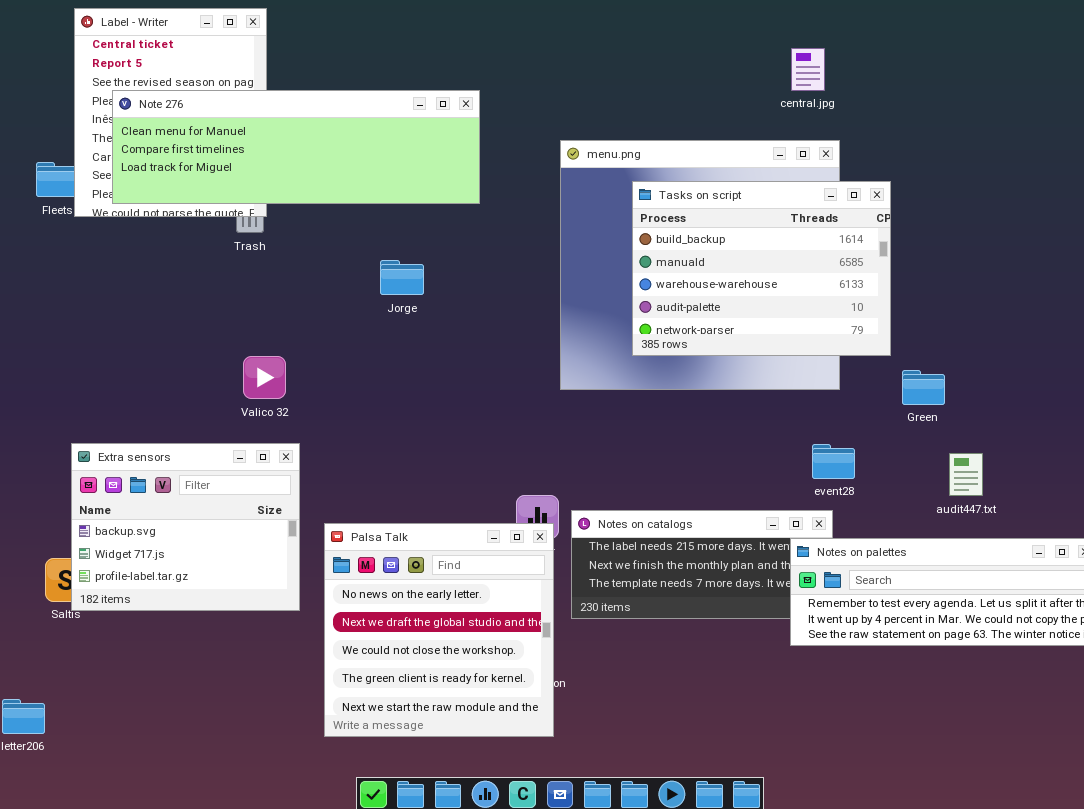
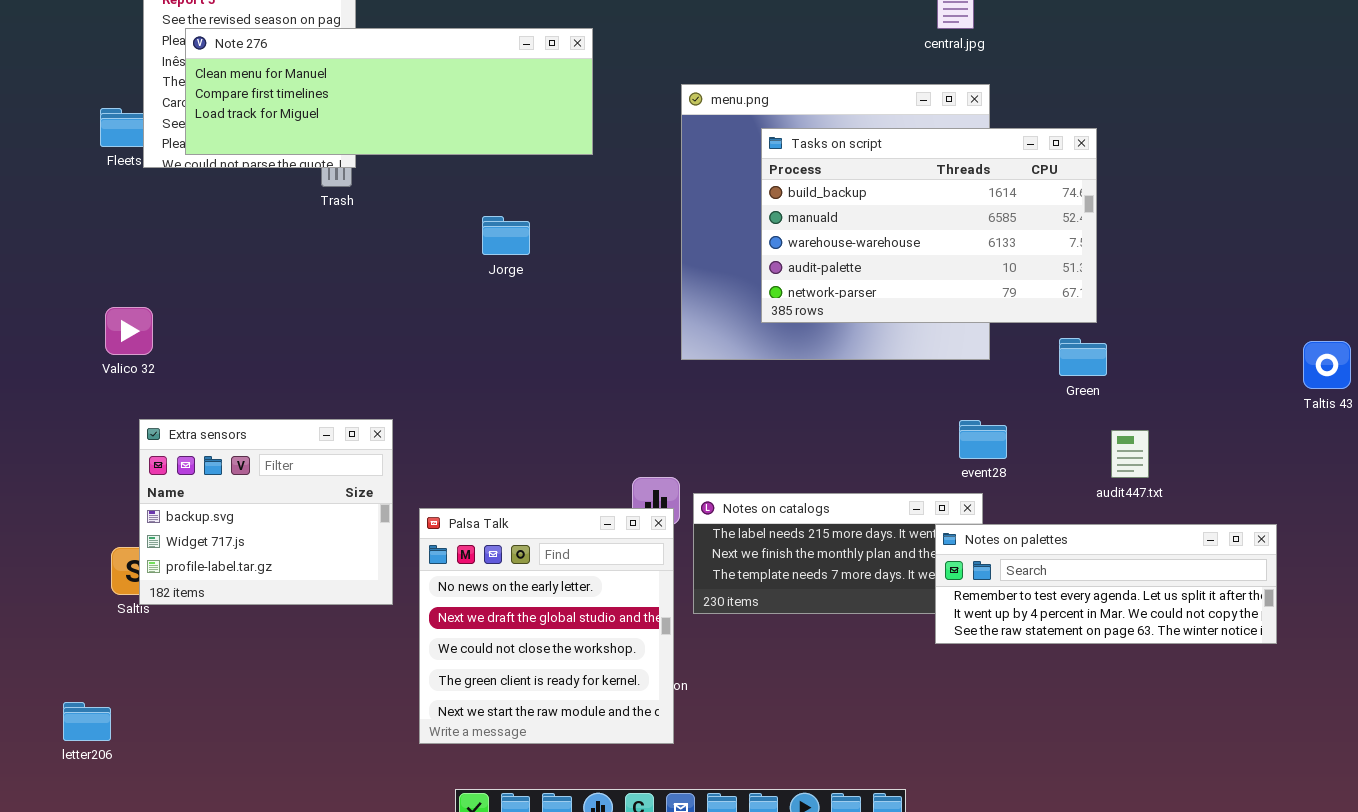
Tasks on script: [632,181,891,356] -> [761,128,1097,323], resized
Valico 32: [243,356,286,399] -> [105,307,153,355], moved

